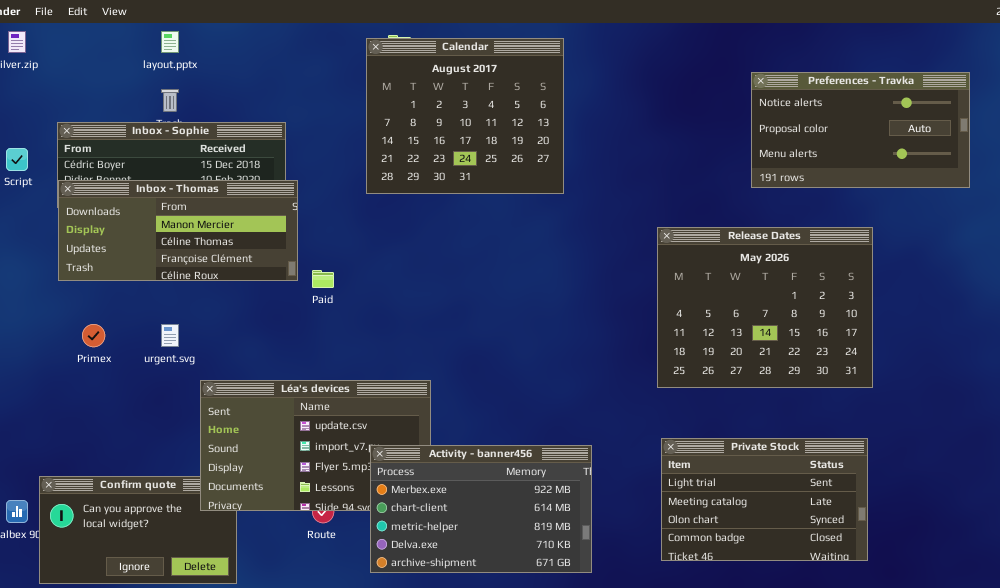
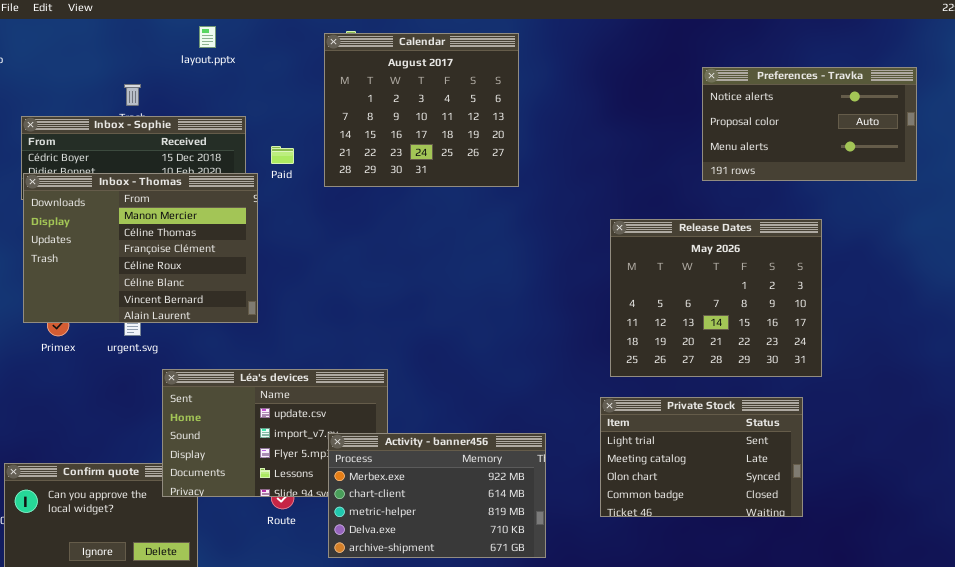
layout.pptx: [161,31,179,53] -> [199,26,216,48], moved
Inbox - Thomas: [58,180,298,281] -> [23,173,258,323], resized
Paid: [312,270,334,288] -> [271,146,294,164], moved
Private Stock: [661,438,868,561] -> [600,397,803,517], moved

